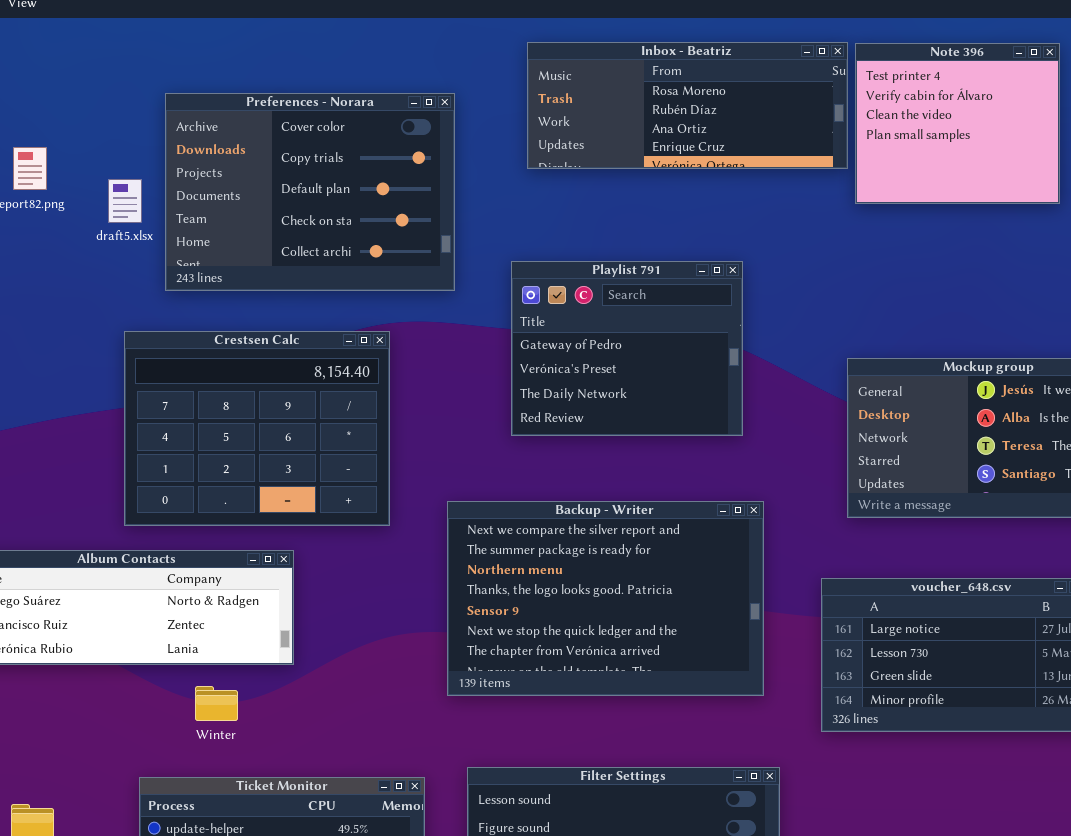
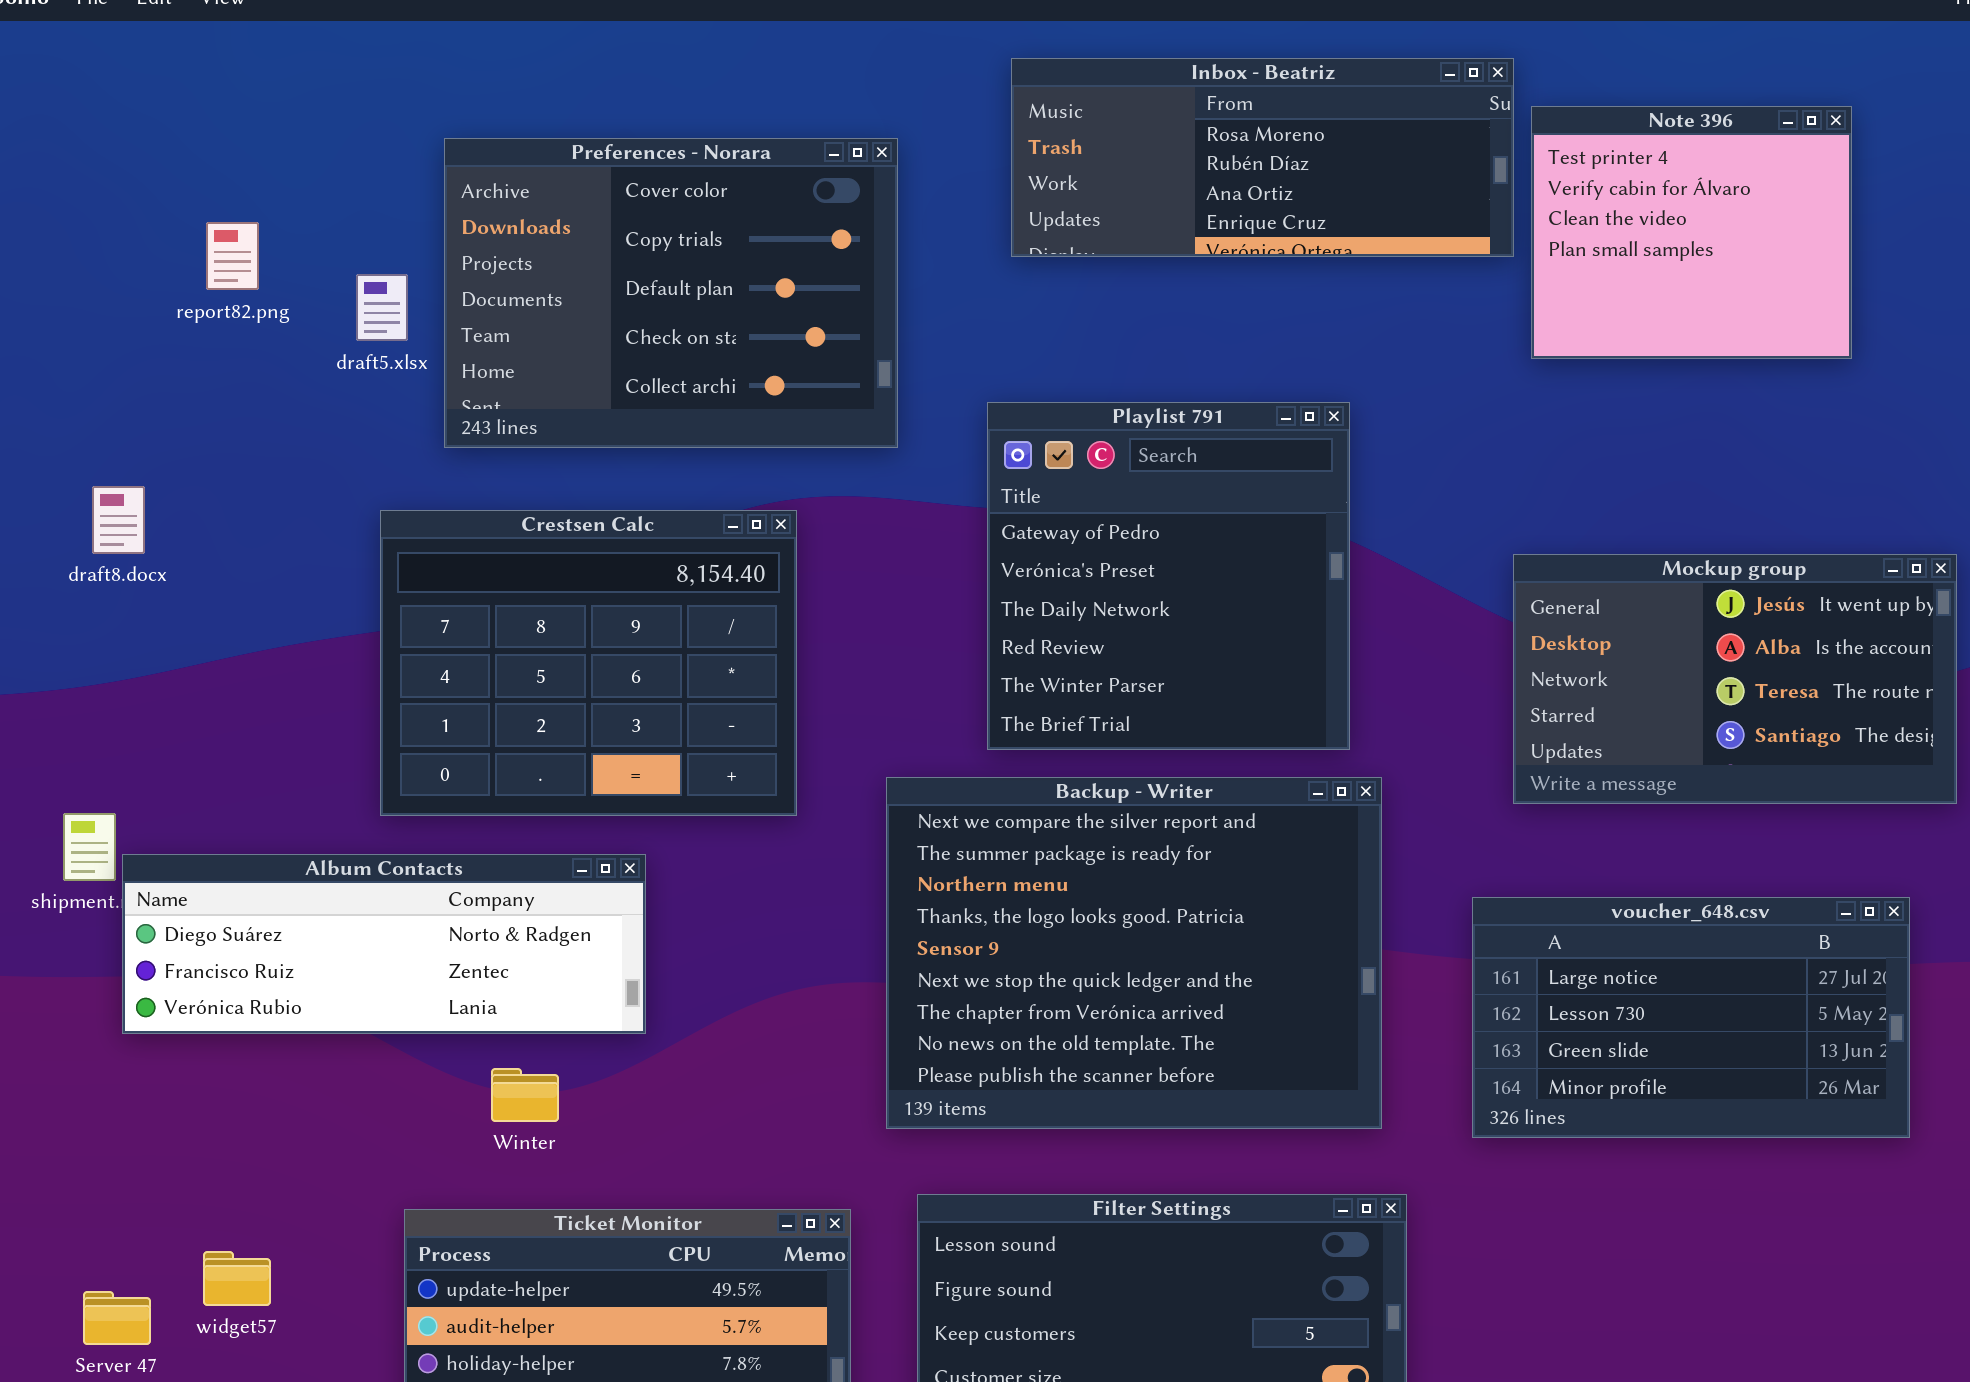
Note 396: [855,43,1060,204] -> [1531,106,1852,359], moved
Playlist 791: [511,261,743,436] -> [987,402,1350,750], resized
Backup - Writer: [447,501,764,696] -> [886,777,1382,1129], resized

